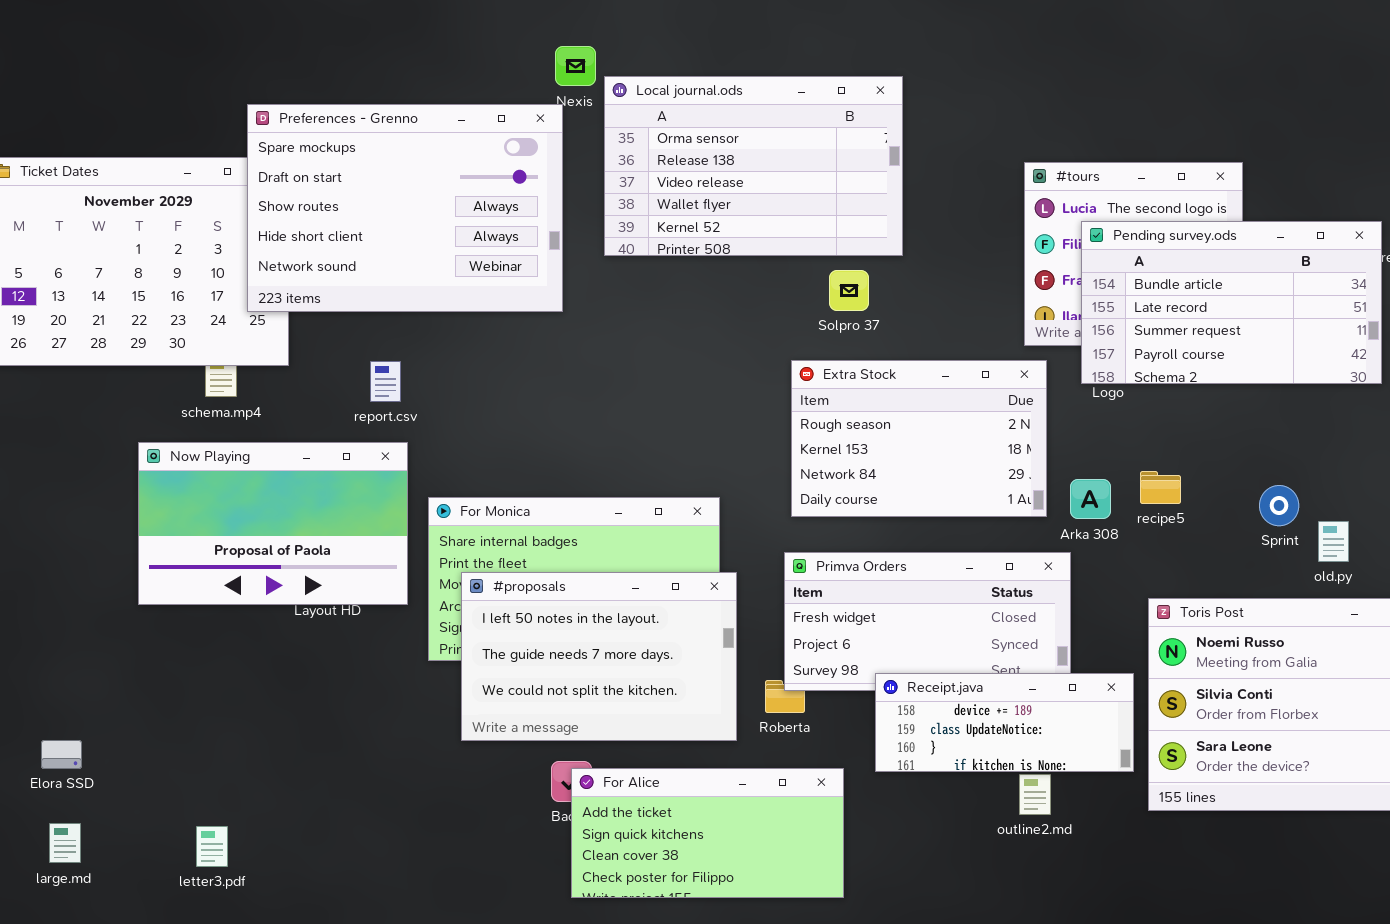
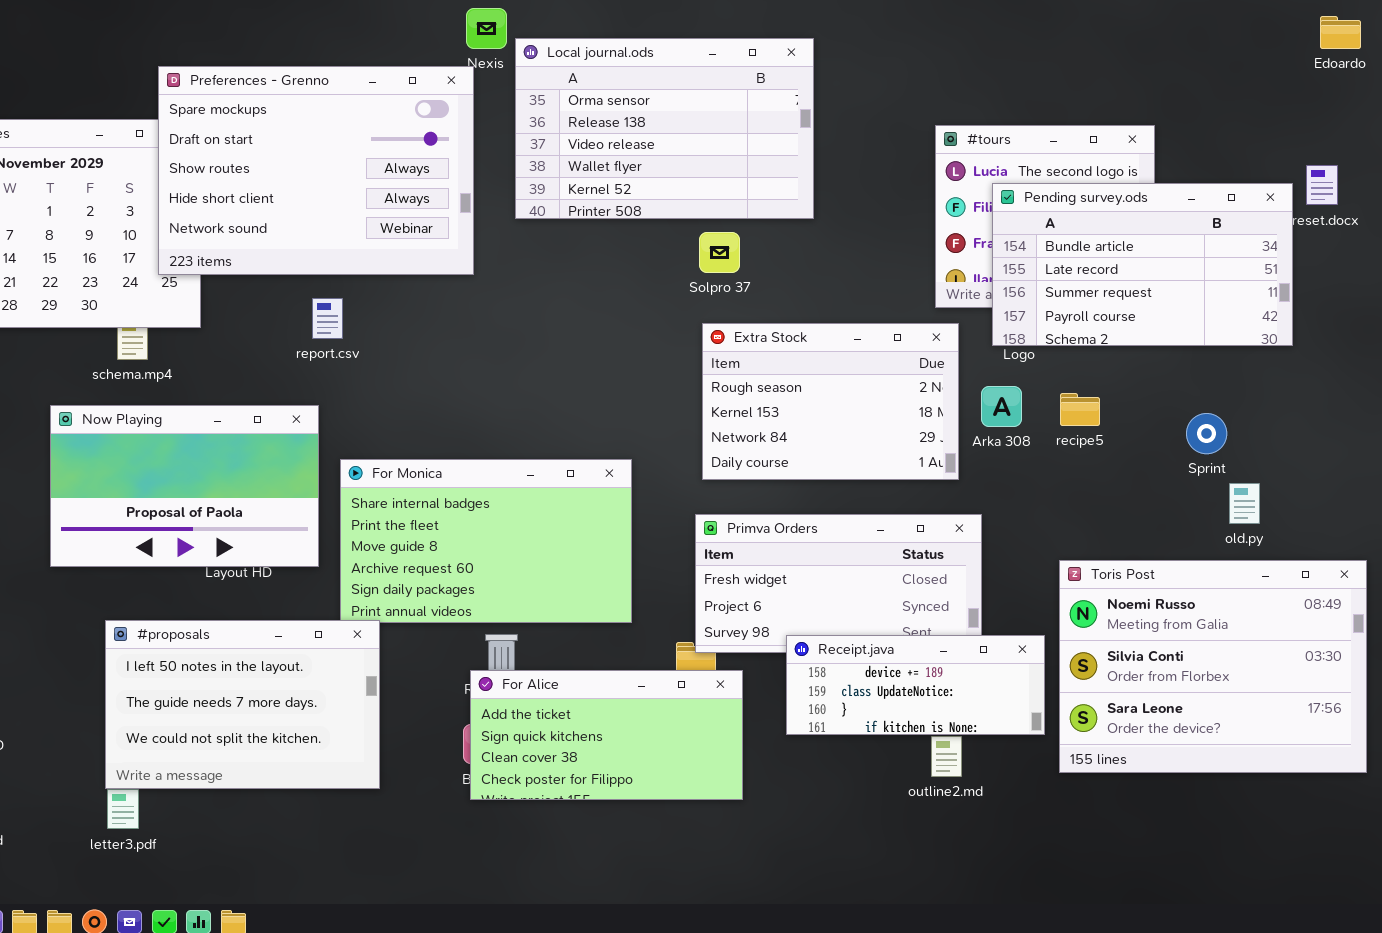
Solpro 37: [829,270,869,311] -> [699,232,740,273], moved
report.csv: [370,361,401,402] -> [312,298,343,339], moved
recipe5: [1140,471,1181,504] -> [1060,393,1100,426], moved
Arka 308: [1070,479,1111,519] -> [981,386,1022,427], moved
Sprint: [1259,485,1299,526] -> [1186,413,1227,454], moved
#proposals: [461,572,737,741] -> [105,620,380,789], moved
For Alice: [571,768,844,898] -> [470,670,743,800], moved

